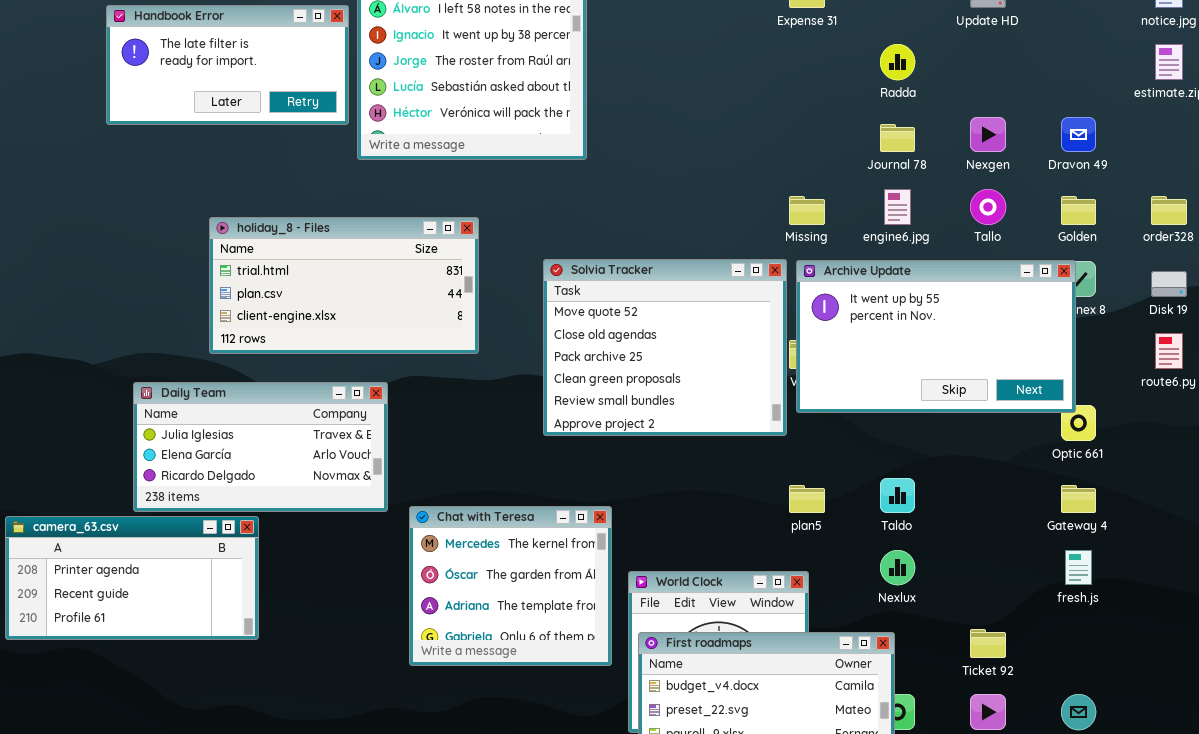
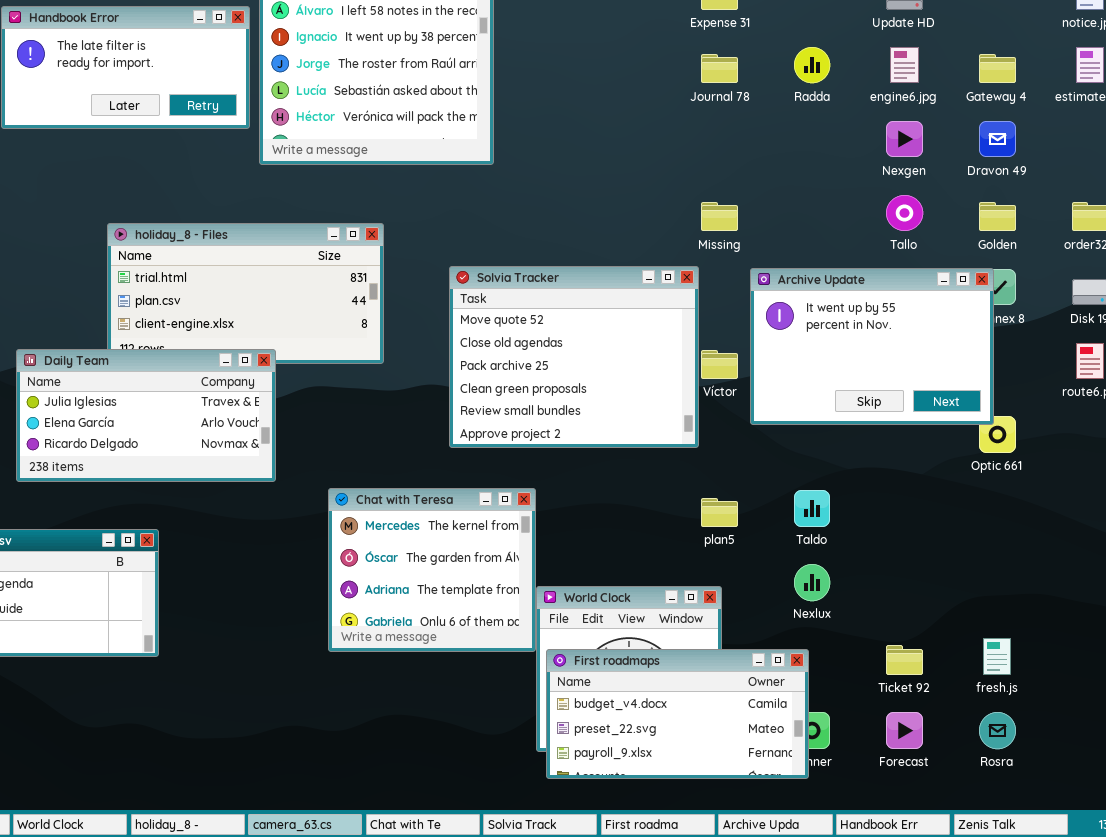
Journal 78: [880,124,915,152] -> [701,54,738,83], moved
engine6.jpg: [884,189,911,225] -> [890,47,919,83], moved
Archive Update: [796,260,1076,413] -> [750,268,994,425], resized
Daily Team: [133,382,388,512] -> [16,349,276,482], moved
Gateway 4: [1061,485,1096,513] -> [979,54,1016,83], moved
Chat with Teresa: [409,506,612,666] -> [328,488,536,652], moved
fresh.js: [1065,550,1092,585] -> [983,638,1011,675], moved

